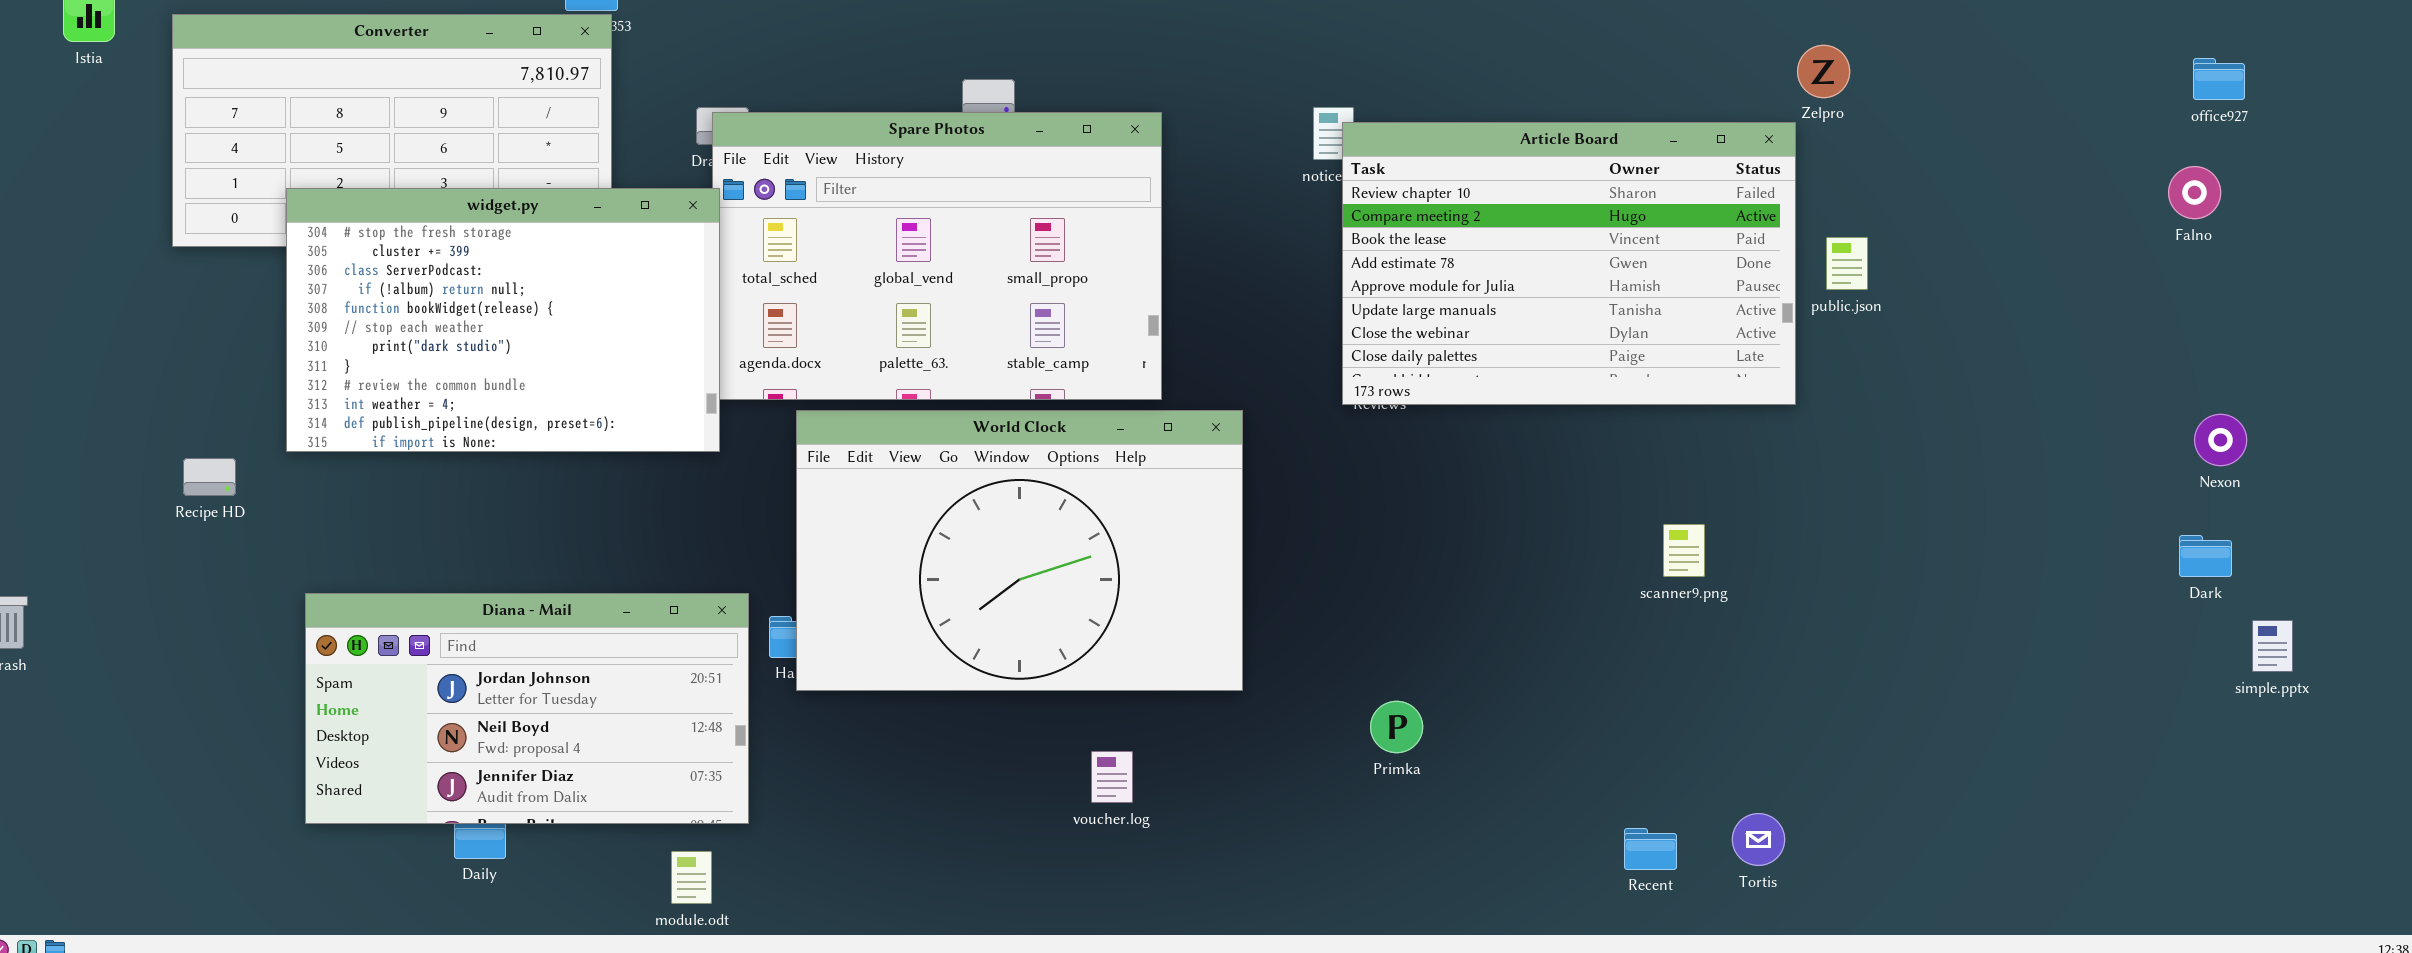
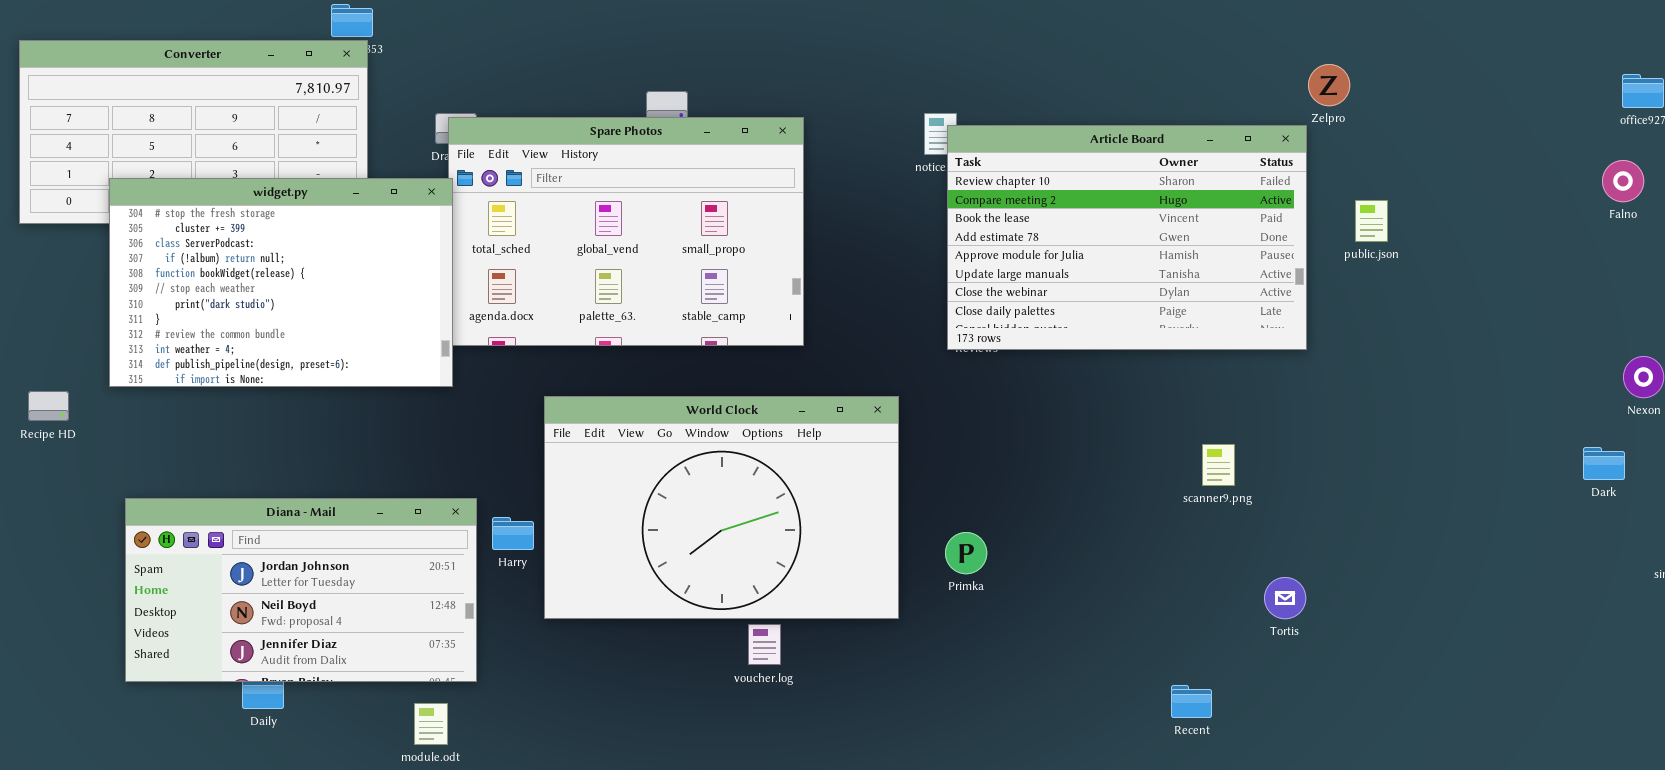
public.json: [1826,237,1868,290] -> [1355,200,1388,242], moved
World Clock: [796,410,1243,691] -> [544,396,899,619], moved
Dark: [2179,535,2232,577] -> [1583,447,1625,480], moved
Primka: [1370,701,1423,753] -> [945,532,987,574], moved
Tortis: [1732,813,1785,866] -> [1264,577,1306,619], moved

